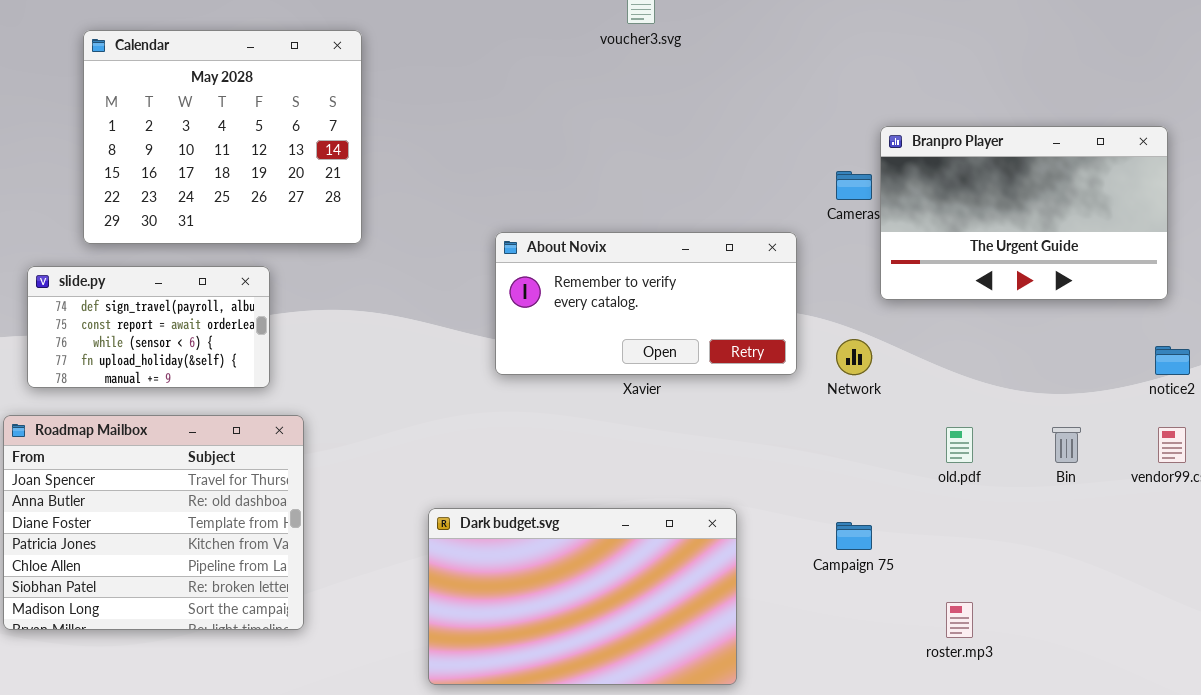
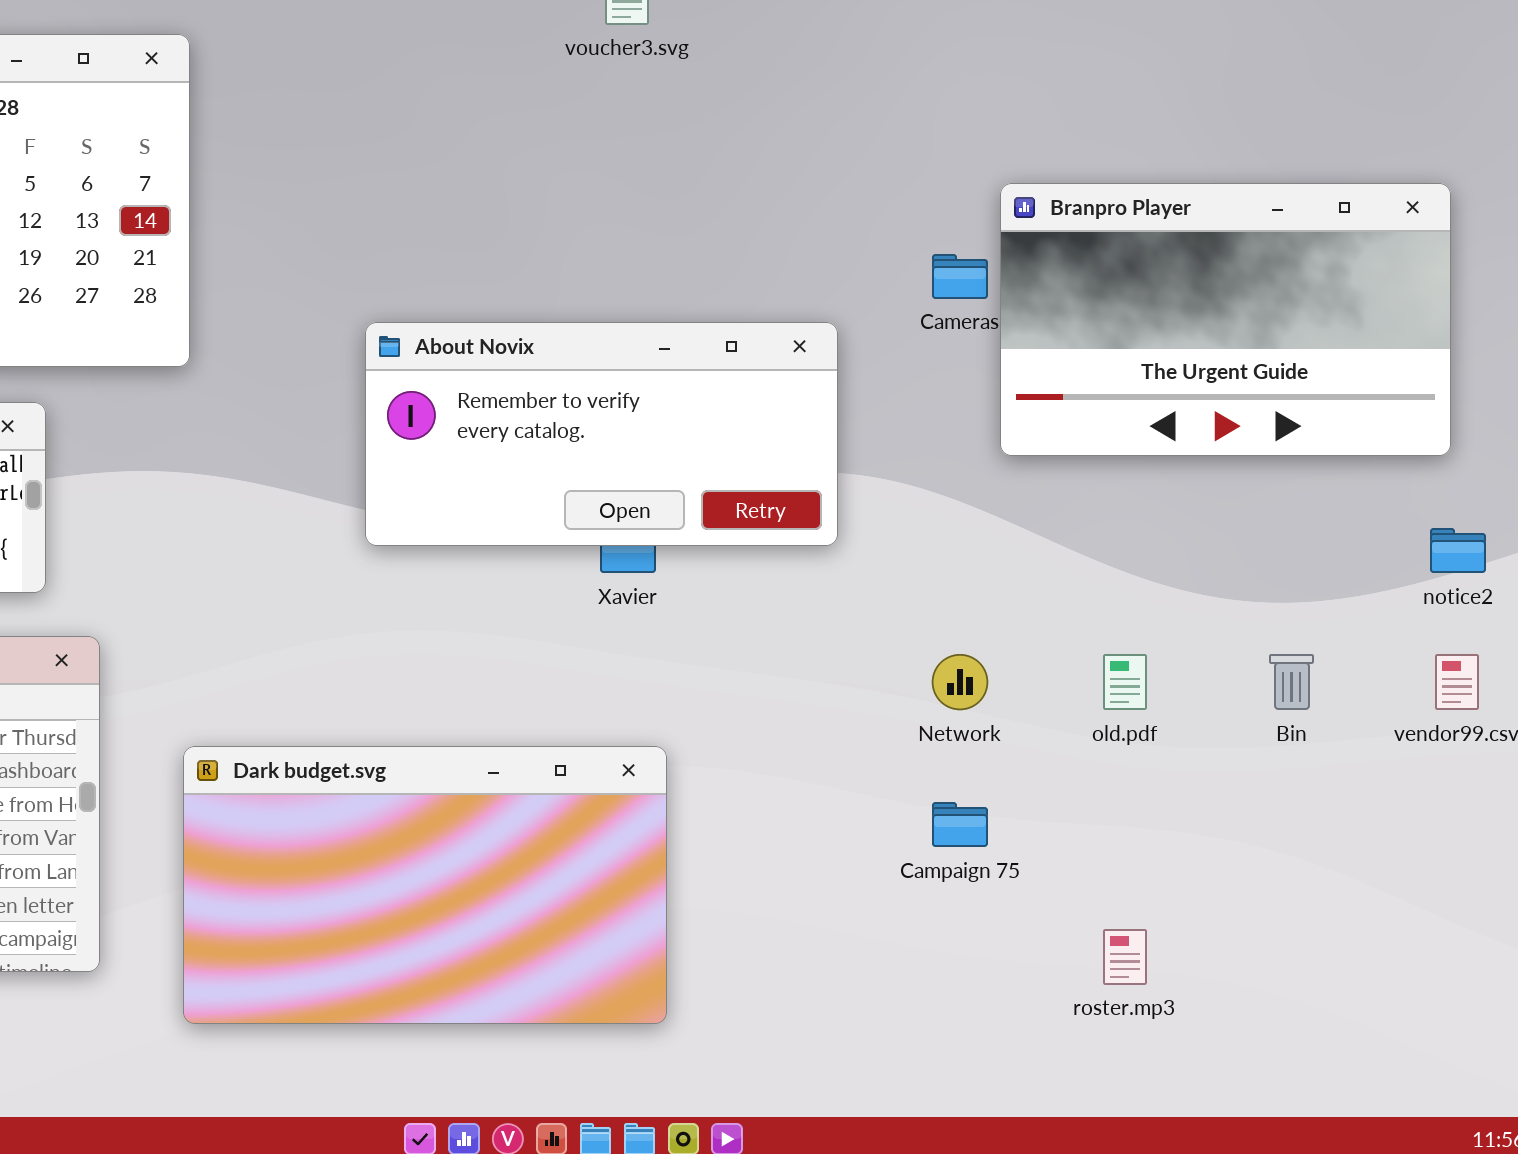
About Novix: [495,232,797,375] -> [365,322,838,546], moved
Network: [836,339,872,375] -> [932,654,988,710], moved
Dark budget.svg: [428,508,737,685] -> [183,746,667,1024], moved

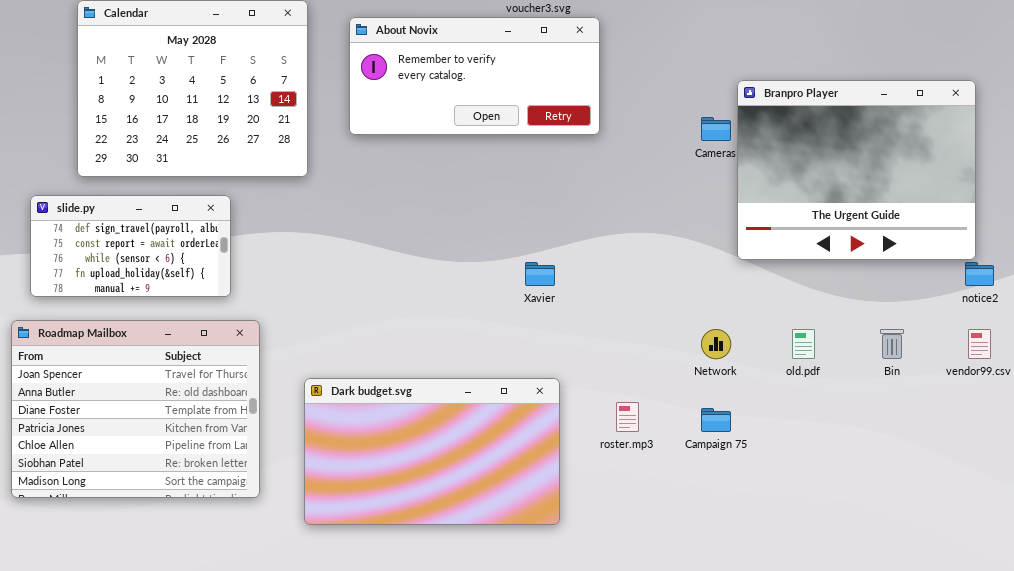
Branpro Player: [1000,183,1451,456] -> [737,80,976,260], resized
About Novix: [365,322,838,546] -> [349,17,600,135], moved
roster.mp3: [1103,929,1147,985] -> [616,402,639,432], moved

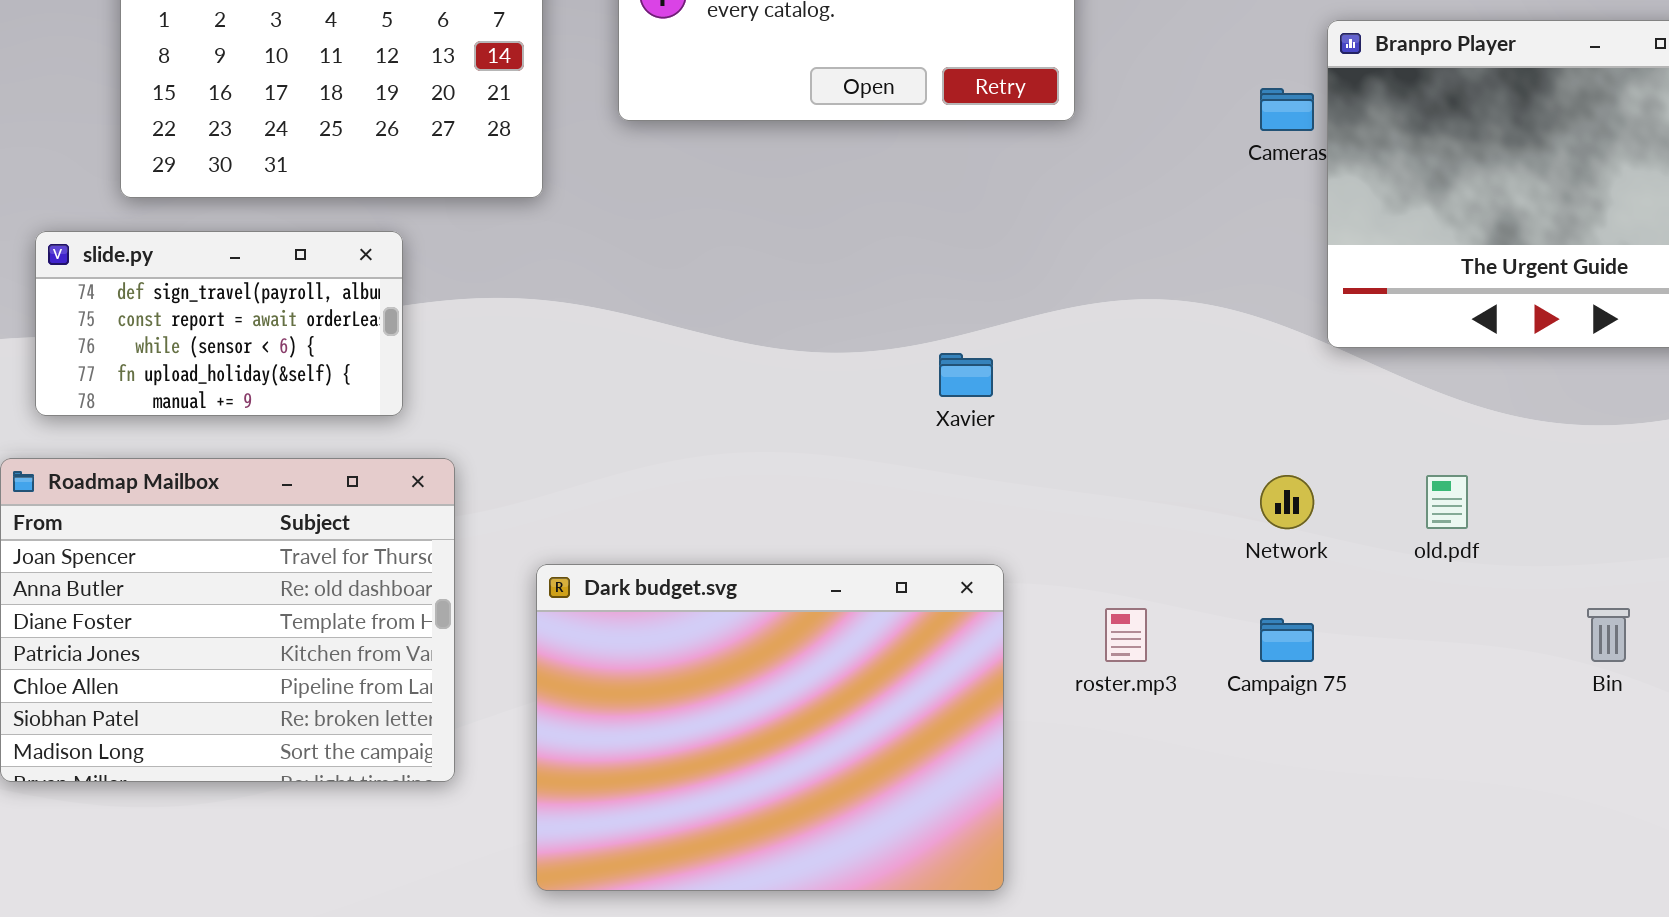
Bin: [880,329,904,359] -> [1587,608,1630,662], moved
Dark budget.svg: [304,378,560,525] -> [536,564,1004,891], resized

